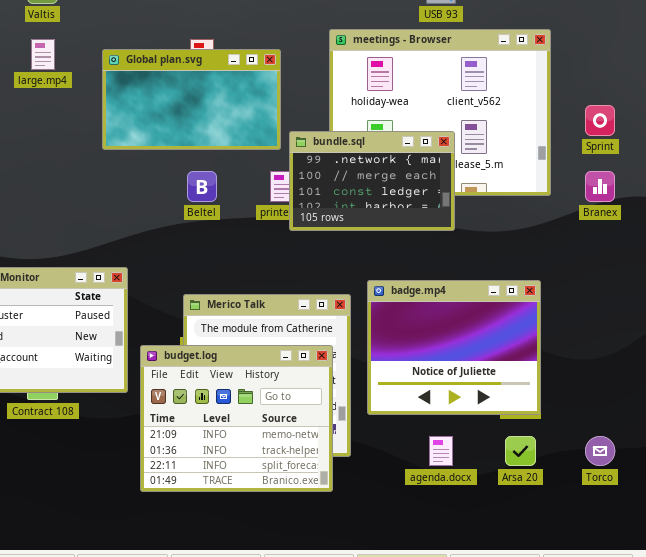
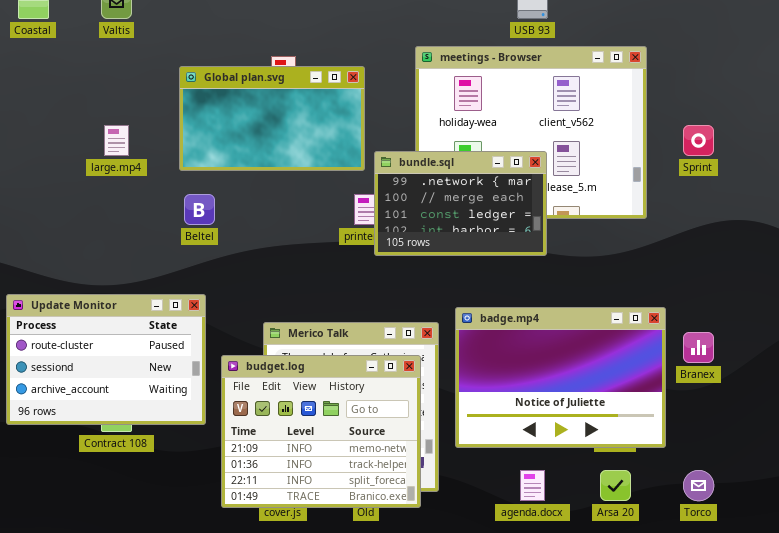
large.mp4: [31,39,55,70] -> [104,125,129,156], moved
Beltel: [187,171,217,202] -> [184,194,215,225], moved
Branex: [585,171,615,202] -> [683,332,714,363], moved
badge.mp4: [367,280,541,415] -> [455,307,666,448], resized
budget.log: [140,345,333,492] -> [221,355,421,508], moved

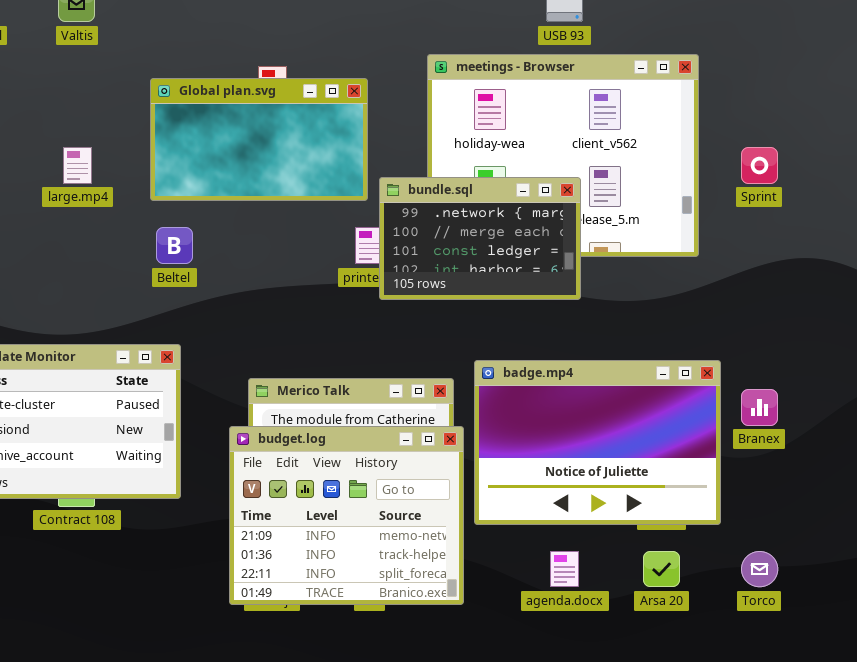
budget.log: [221,355,421,508] -> [229,426,464,605], moved

